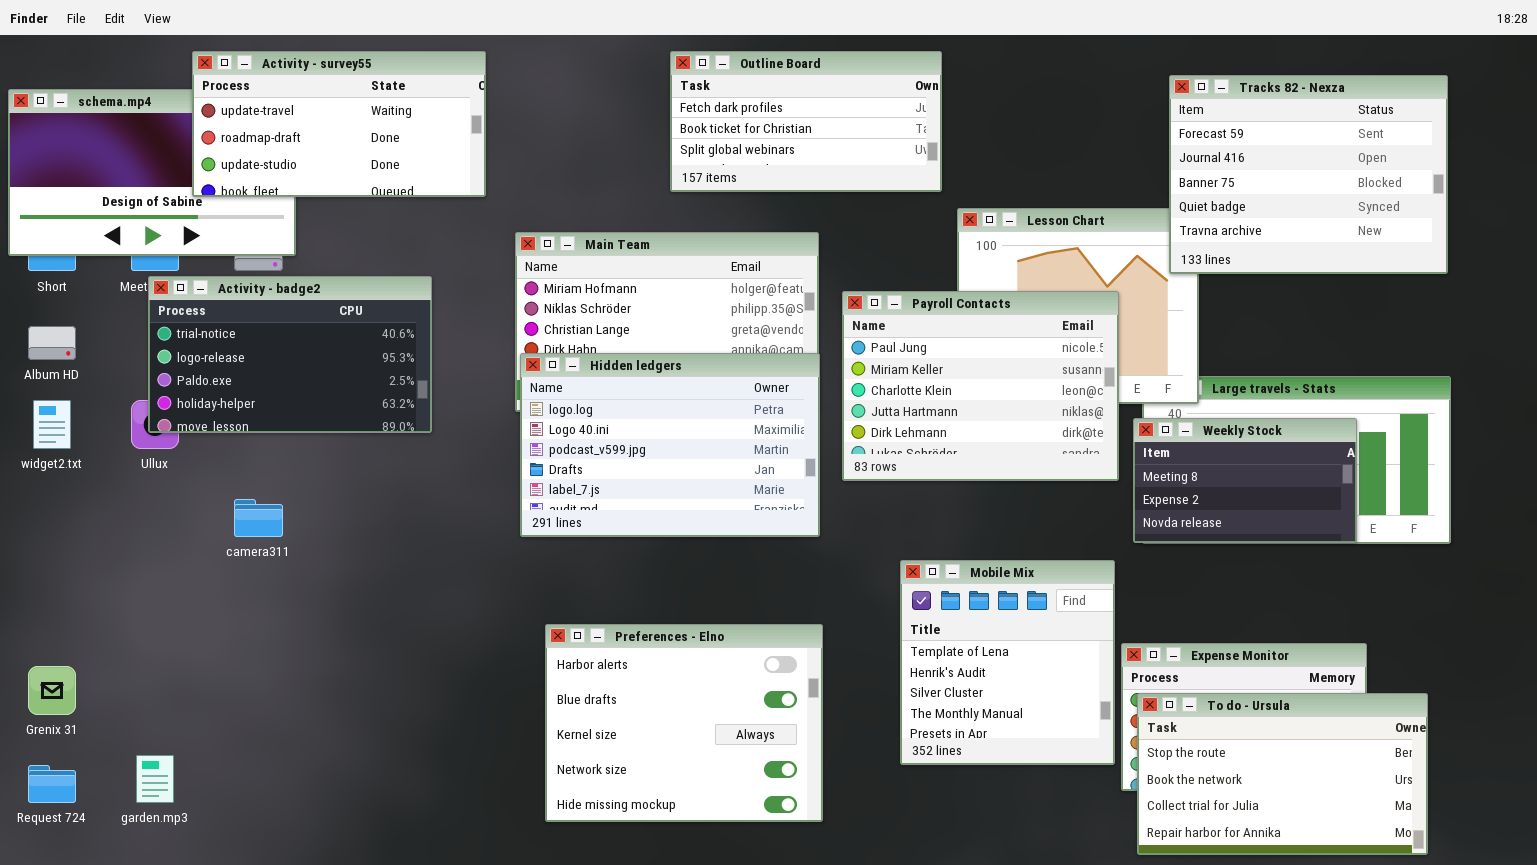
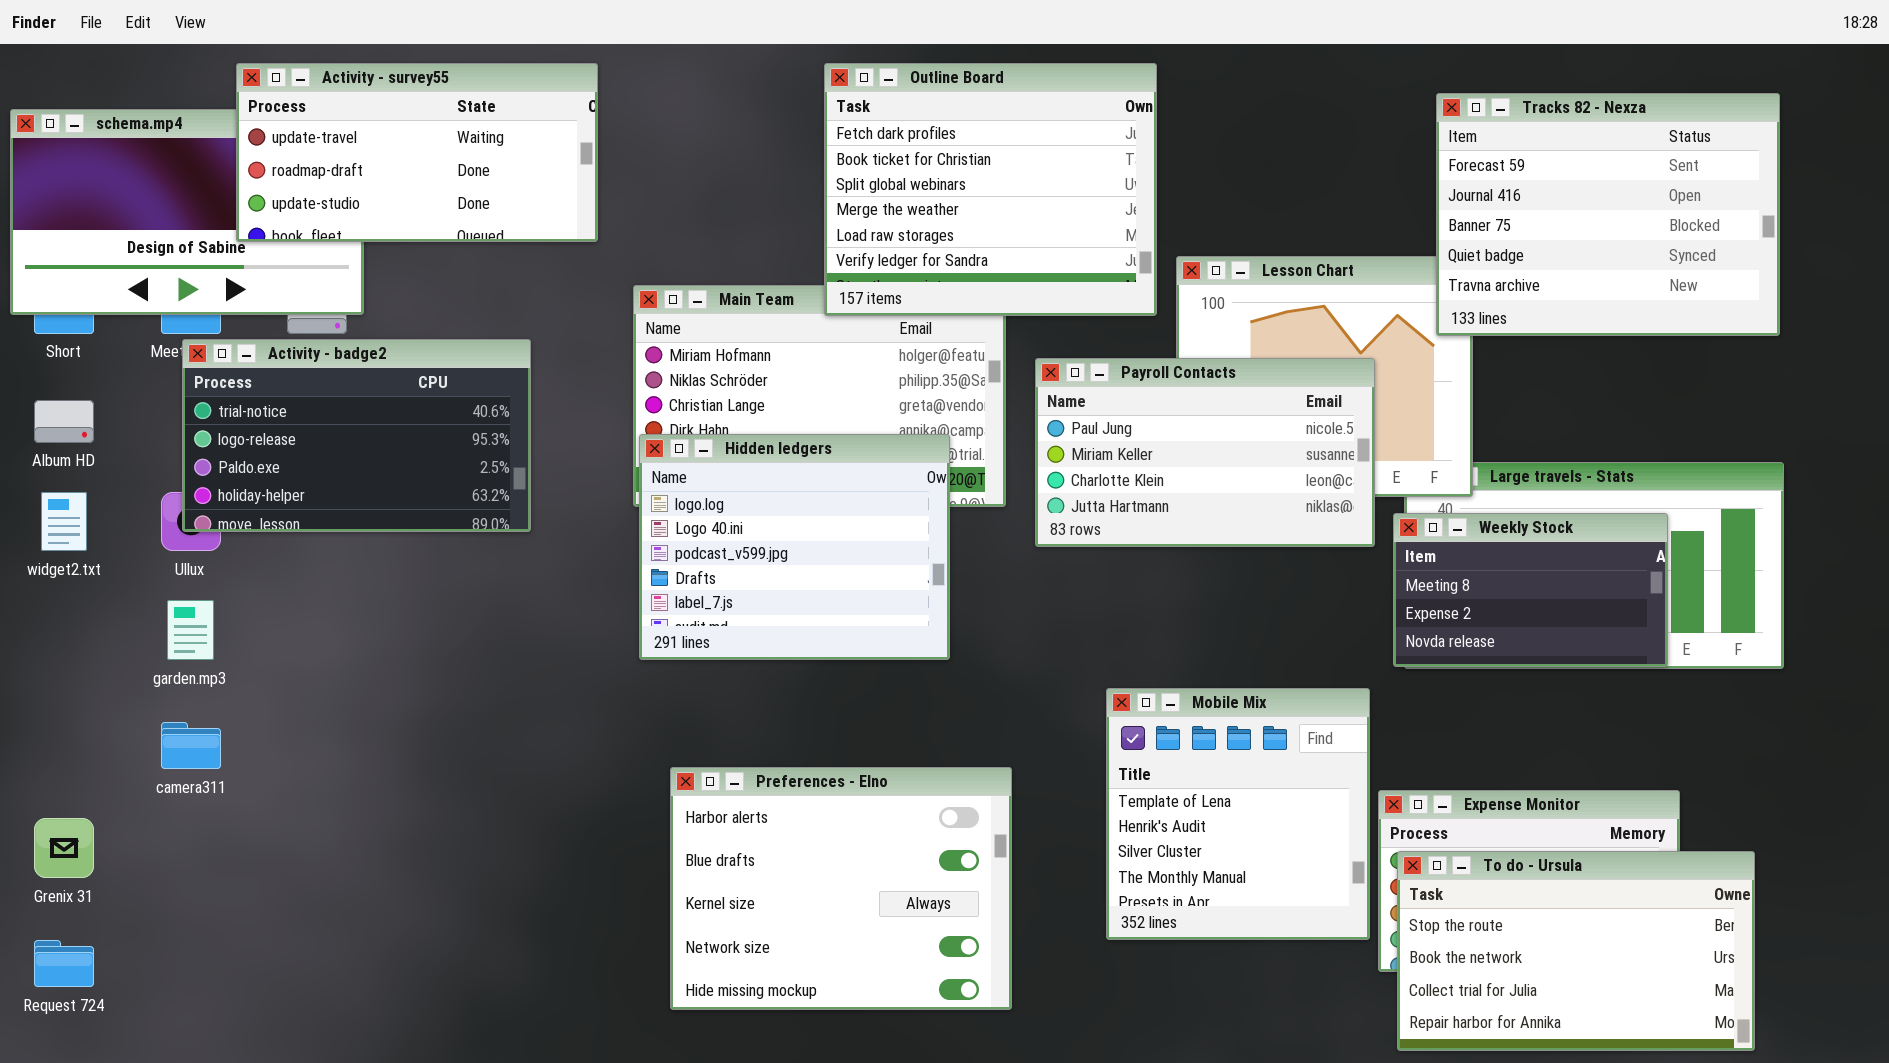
Outline Board: [670,51,942,192] -> [824,63,1157,316], resized
Payroll Contacts: [842,291,1119,481] -> [1035,358,1375,547], resized
Hidden ledgers: [520,353,820,537] -> [639,434,950,660], resized
camera311: [234,499,283,537] -> [161,722,221,769], moved
garden.mp3: [136,755,174,803] -> [167,600,214,660], moved

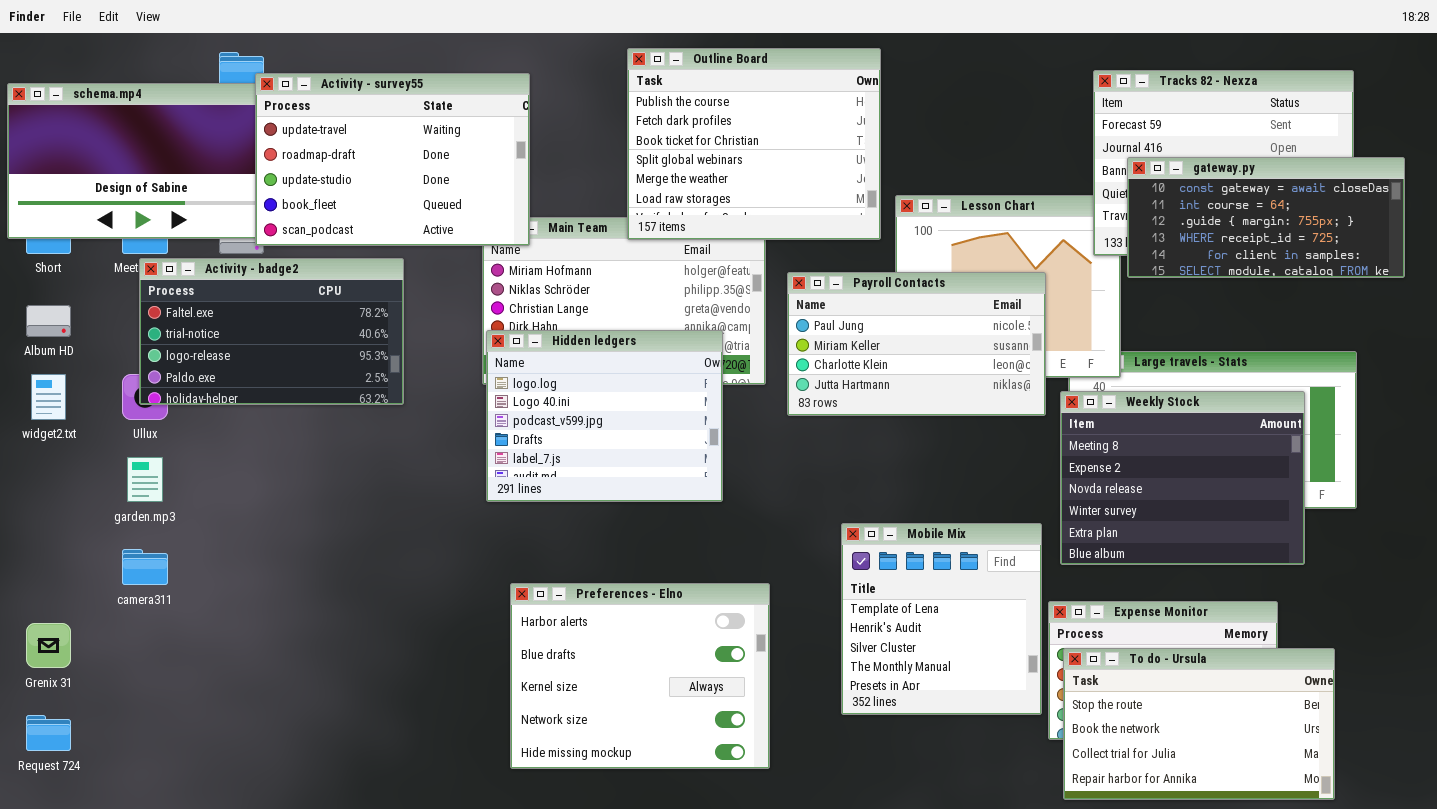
Activity - survey55: [236,63,598,242] -> [255,73,530,246], moved, resized
Outline Board: [824,63,1157,316] -> [627,48,881,240], scrolled up 1 row
gateway.py: none -> [1127,157,1405,278], opened
Activity - badge2: [182,339,531,532] -> [139,258,404,405], scrolled up 1 row
Weekly Stock: [1393,513,1668,667] -> [1060,391,1305,565], resized

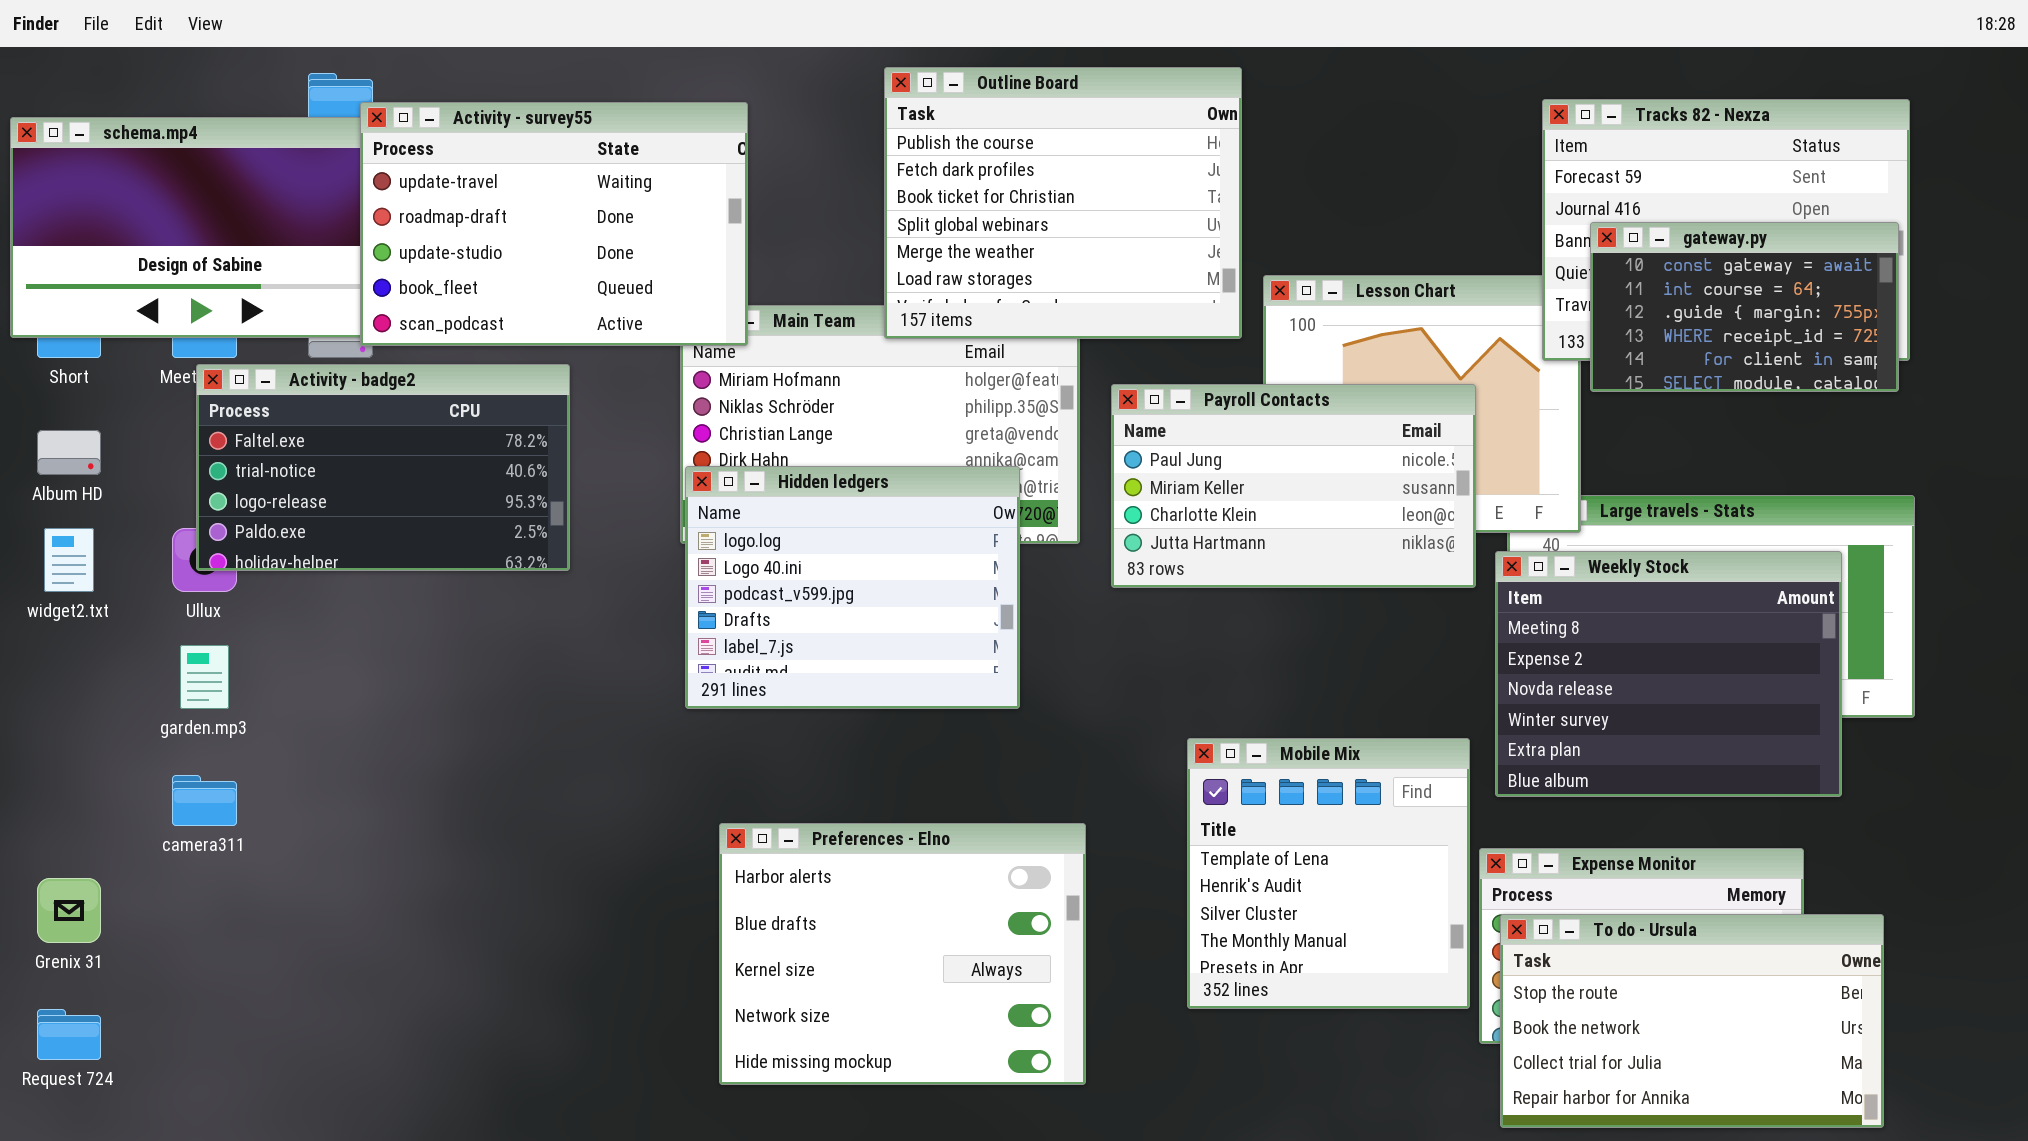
gateway.py: [1127,157,1405,278] -> [1590,222,1899,392], resized

